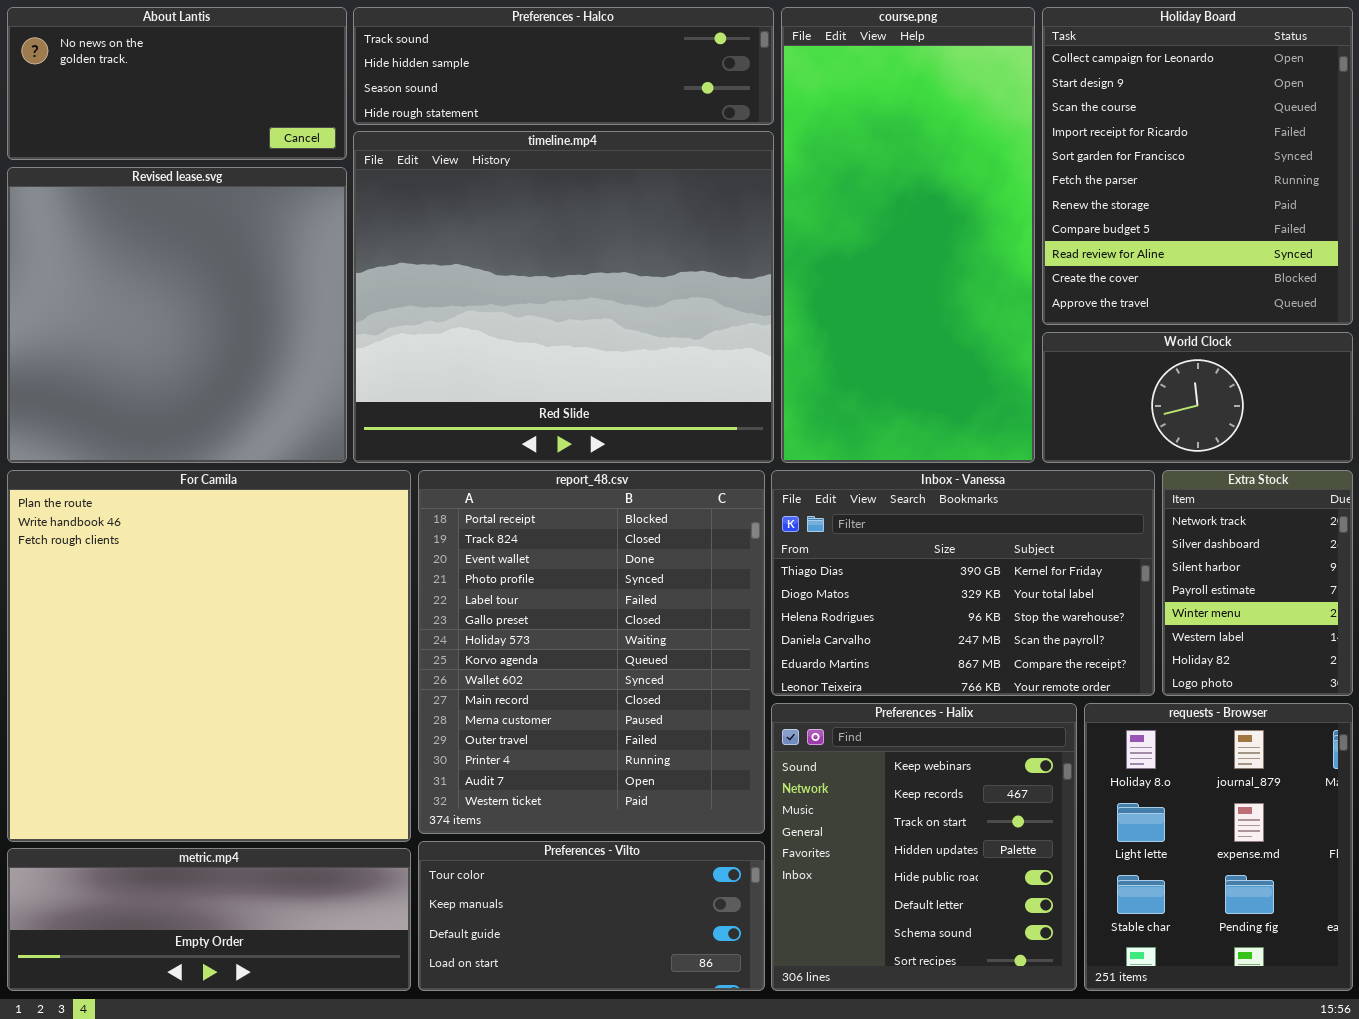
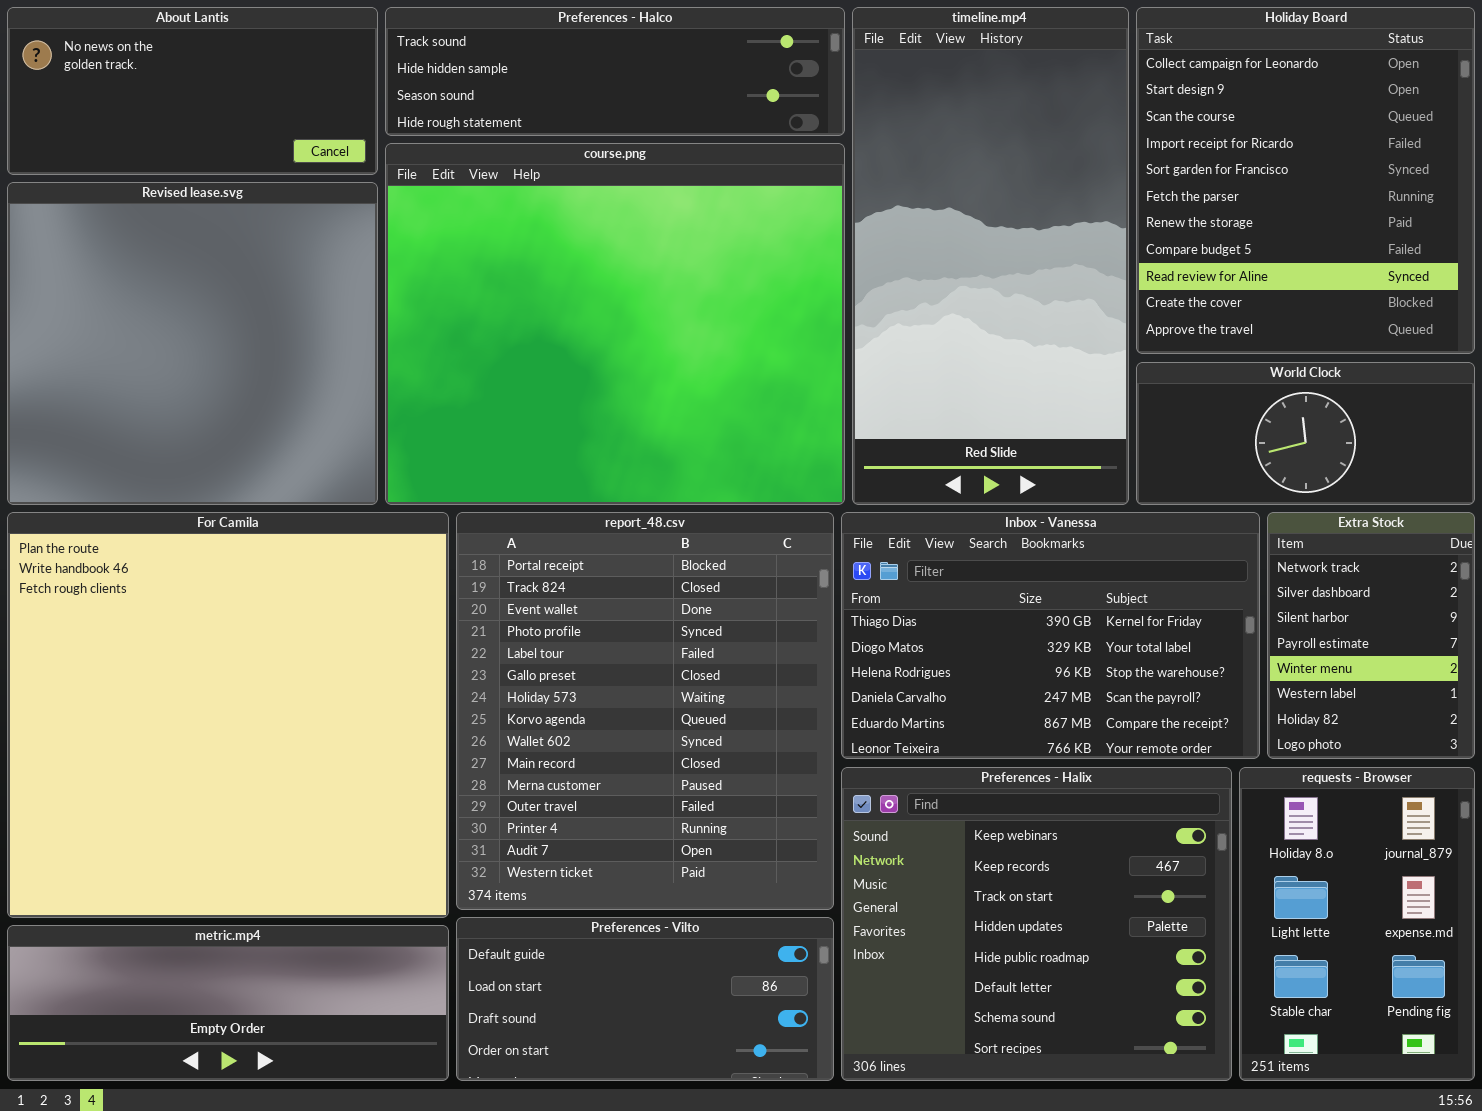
course.png: [781,7,1035,463] -> [385,143,845,505], moved, resized
timeline.mp4: [353,131,774,463] -> [852,7,1129,505], moved, resized
Preferences - Halix: [771,703,1077,991] -> [841,767,1232,1081], resized
requests - Browser: [1084,703,1353,991] -> [1239,767,1475,1081], resized
Preferences - Vilto: [418,841,765,991] -> [456,917,834,1081], scrolled down 2 rows

